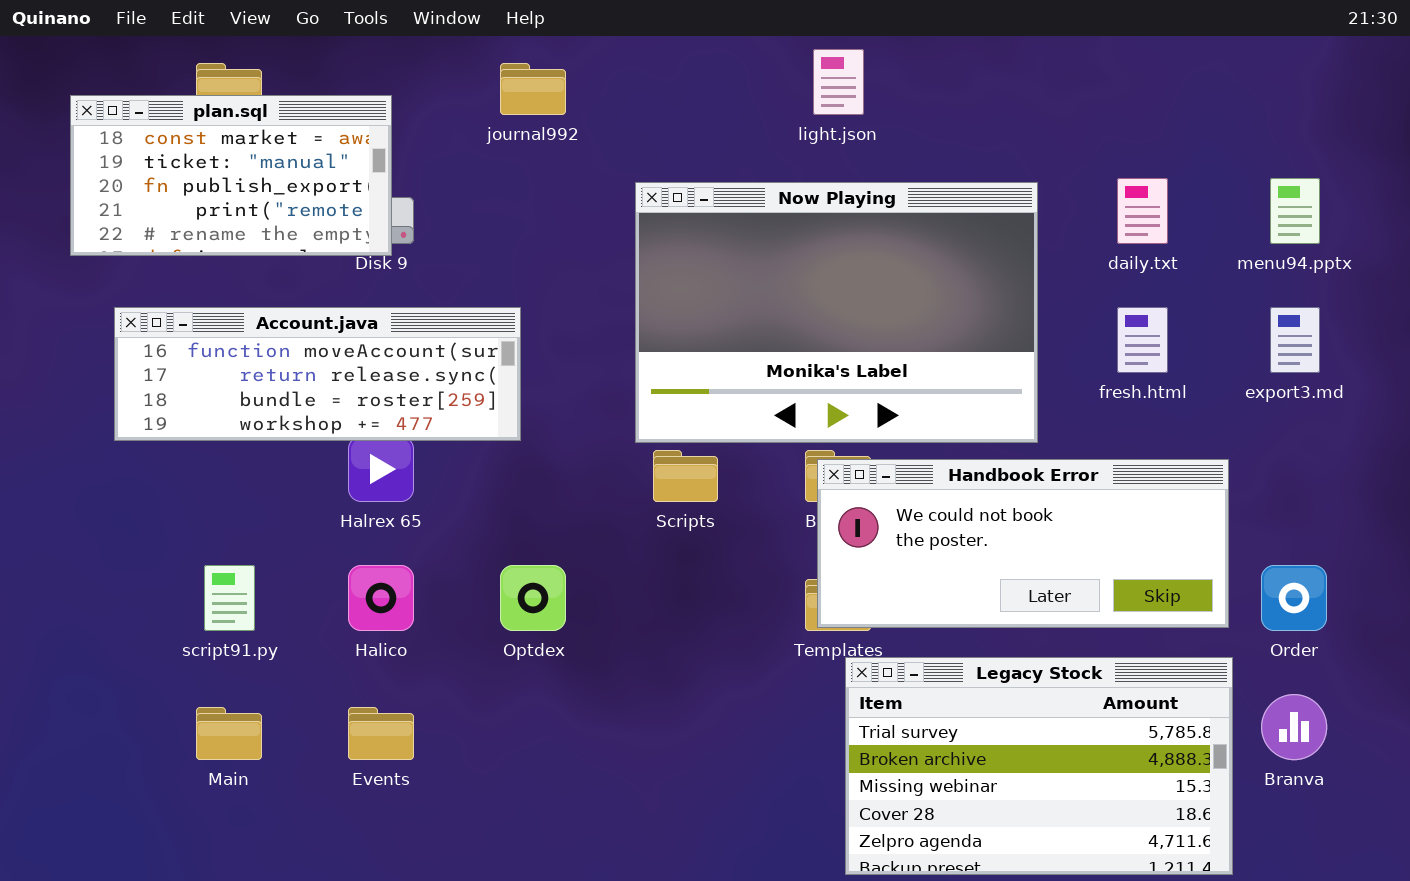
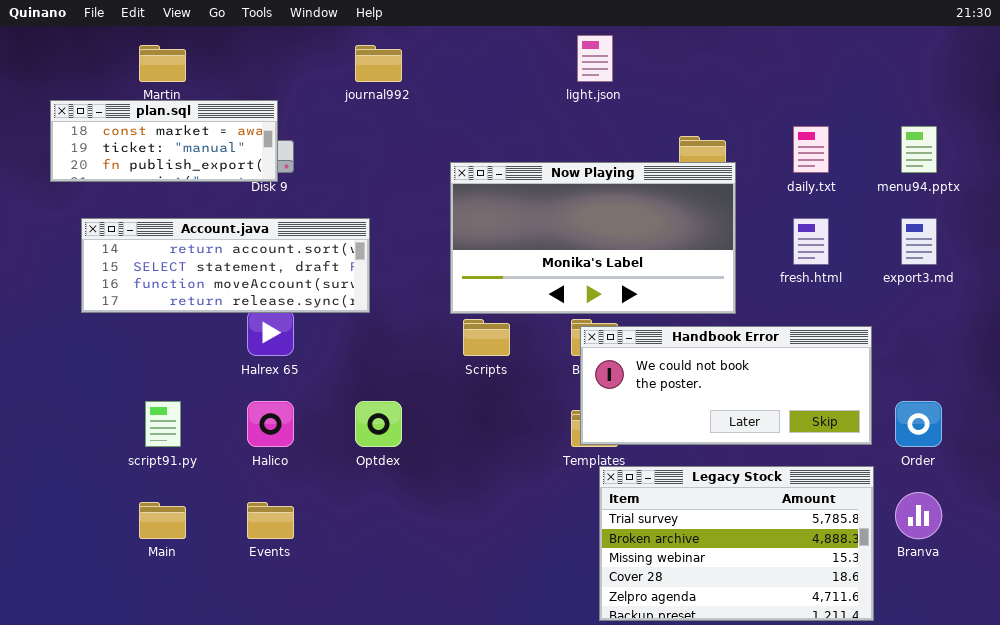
plan.sql: [70,95,392,256] -> [50,100,278,182], resized
Now Playing: [635,182,1038,443] -> [450,162,736,314], resized
Account.java: [114,307,521,441] -> [81,218,370,313], scrolled up 2 rows

